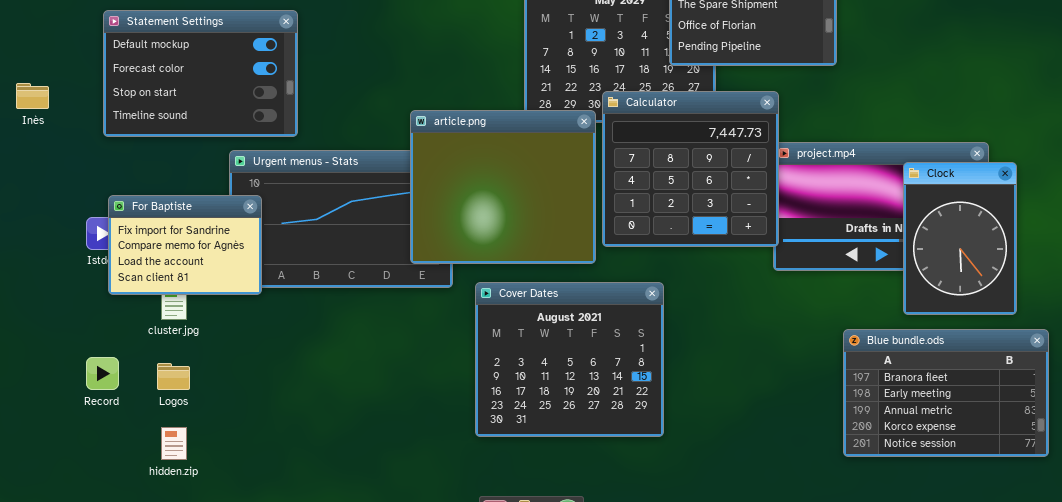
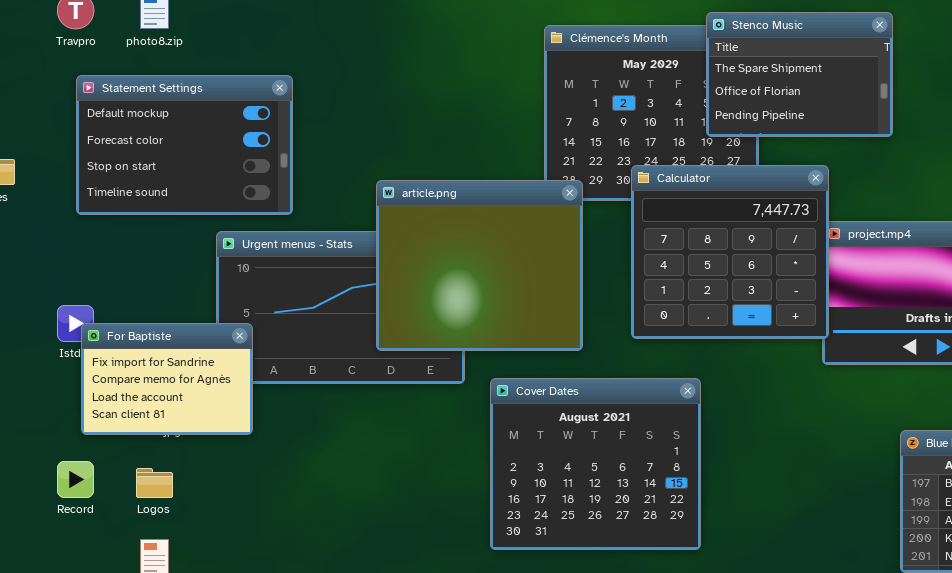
article.png: [410,110,596,264] -> [376,180,583,351], moved
For Baptiste: [108,195,262,295] -> [81,323,253,435], moved

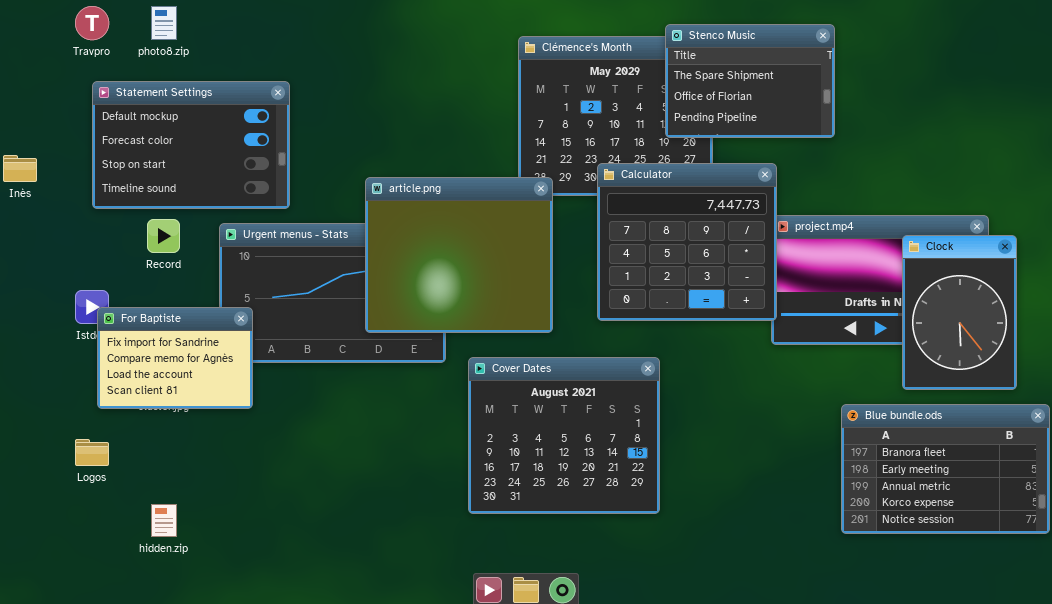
Record: [57,461,94,498] -> [147,219,180,253], moved
Logos: [136,468,173,498] -> [75,439,109,466], moved

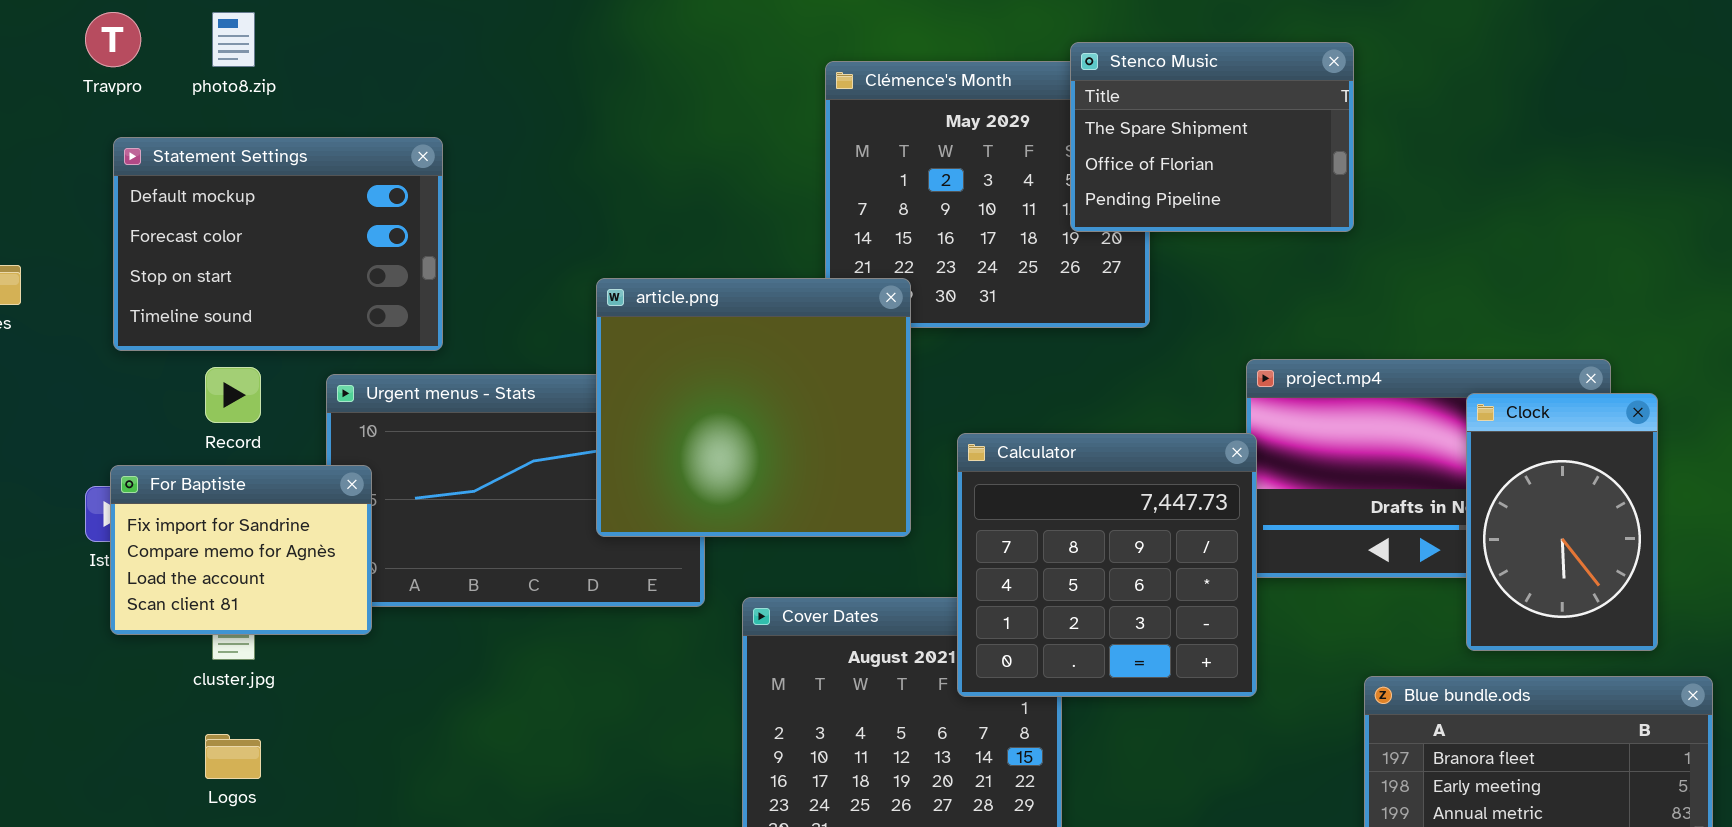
Calculator: [597,163,777,321] -> [957,433,1257,697], moved
article.png: [365,177,553,333] -> [596,278,911,537], moved
For Baptiste: [97,307,253,409] -> [110,465,372,635], moved
Logos: [75,439,109,466] -> [205,734,261,779], moved

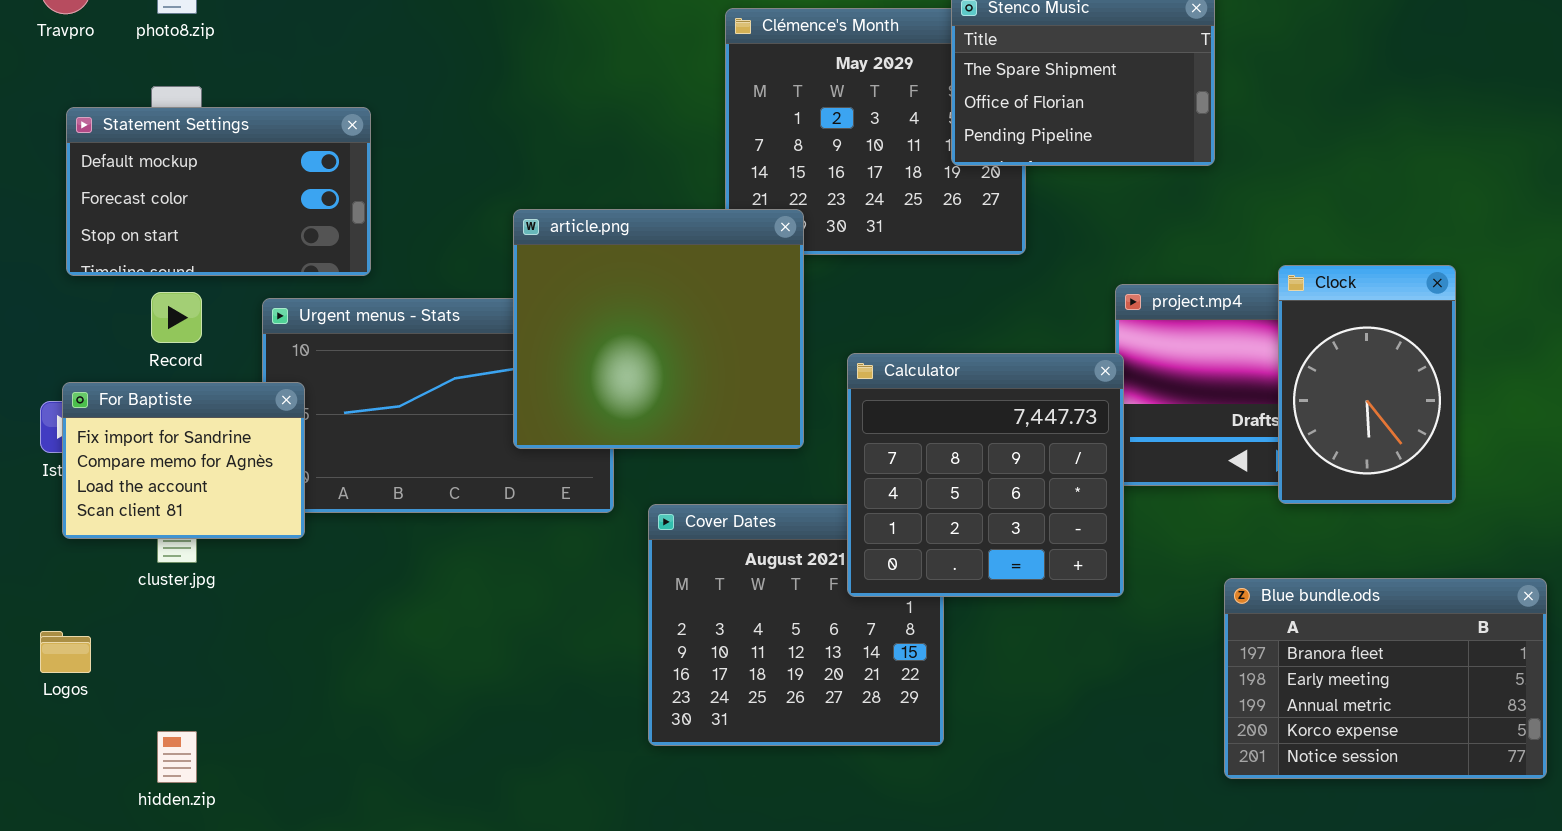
Statement Settings: [113,137,443,351] -> [66,107,371,276], resized
Clock: [1466,393,1658,651] -> [1278,265,1456,504], moved
Logos: [205,734,261,779] -> [40,631,91,673], moved

